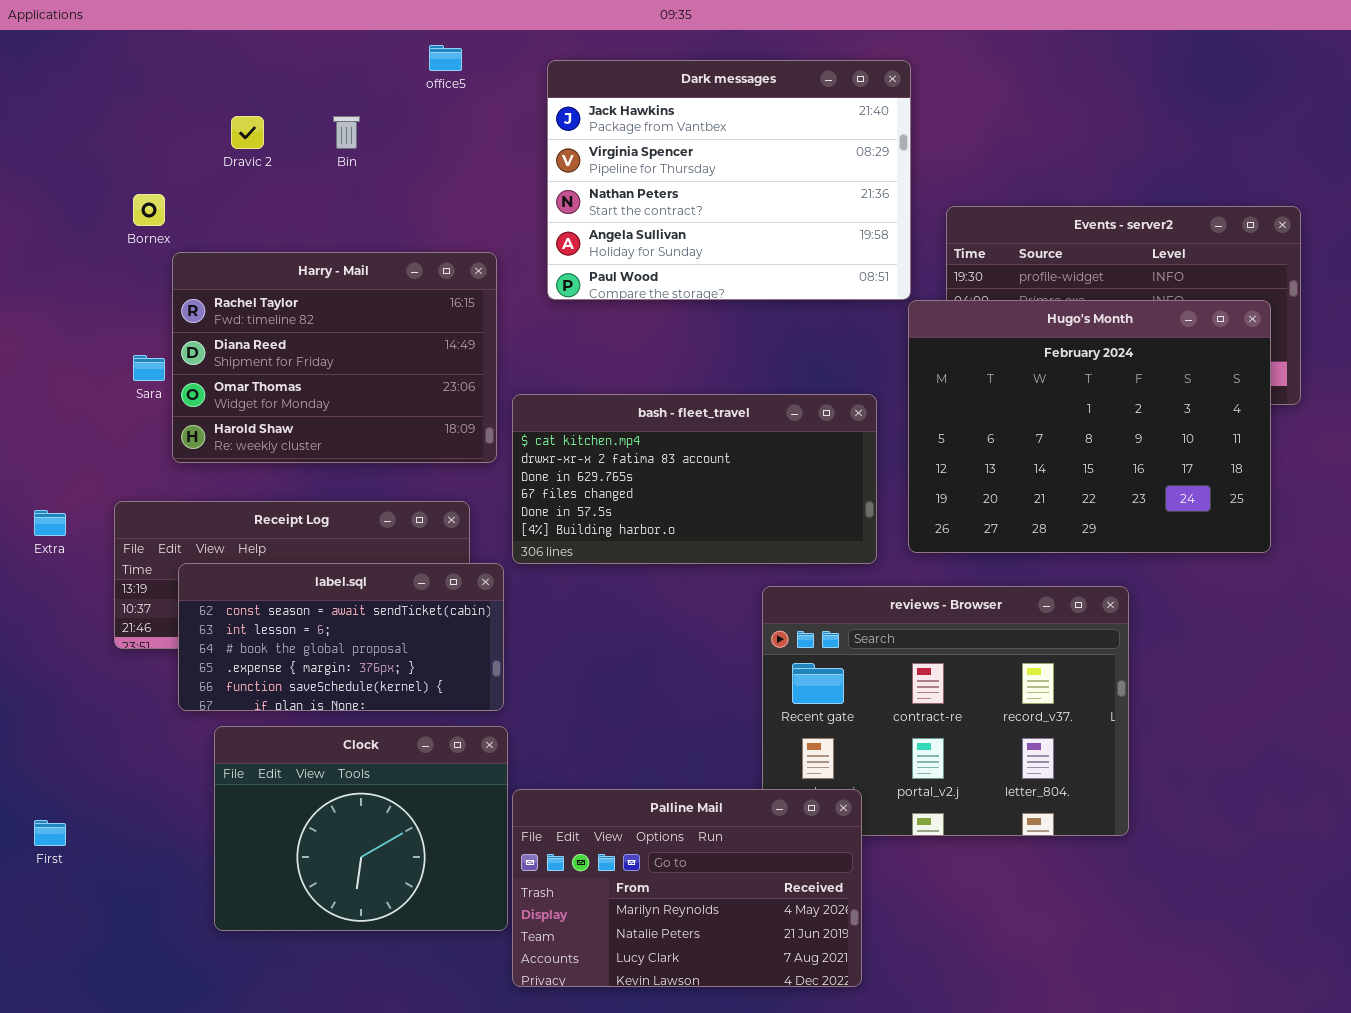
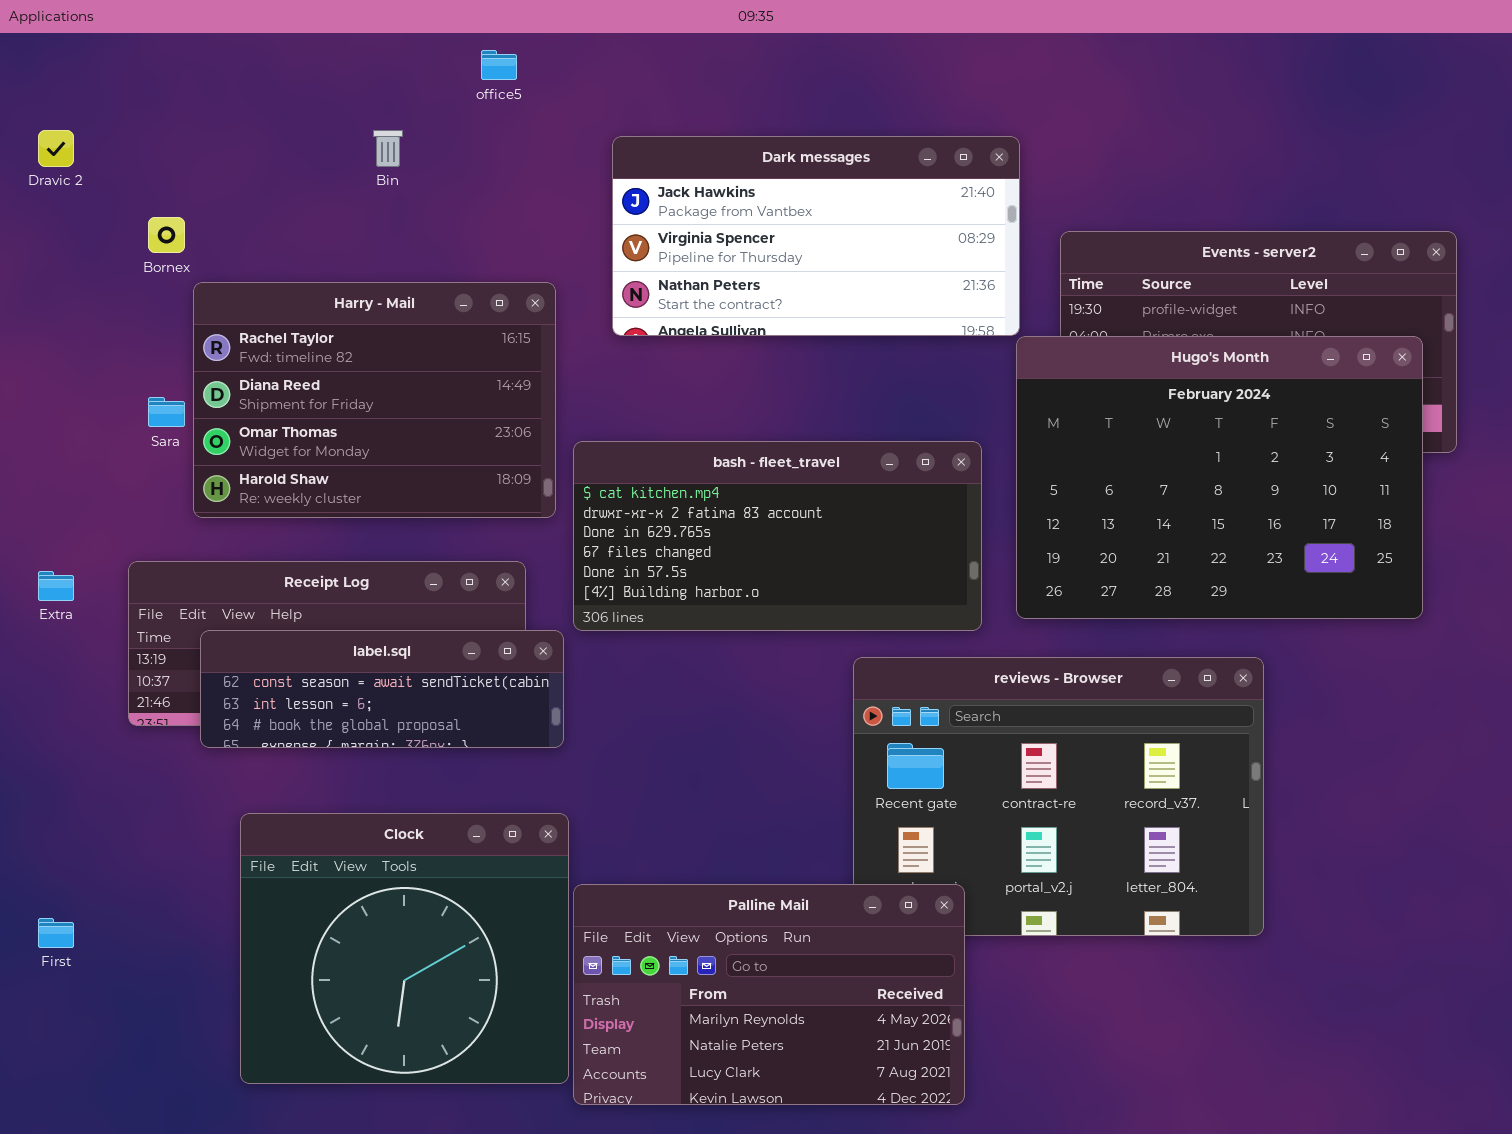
Dark messages: [547,60,911,300] -> [612,136,1020,336], resized
Dravic 2: [231,116,264,149] -> [38,130,74,167], moved
label.sql: [178,563,504,711] -> [200,630,564,748], resized
Clock: [214,726,508,931] -> [240,813,569,1084], resized

